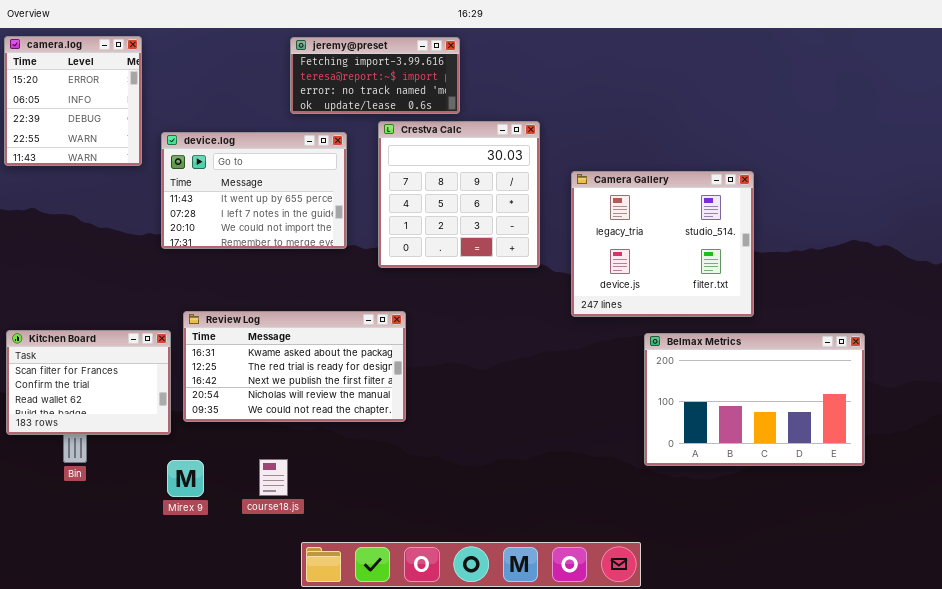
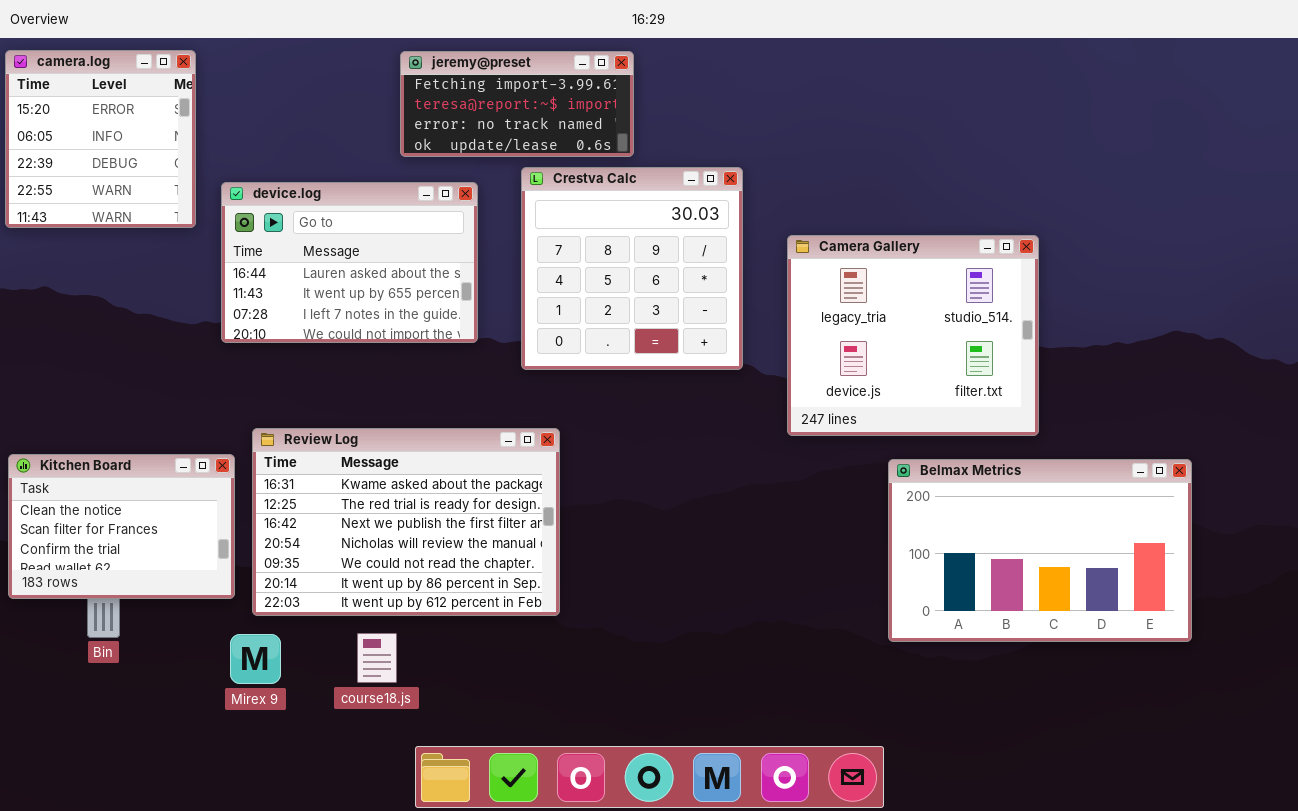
device.log: [161,132,347,249] -> [221,182,478,343], scrolled up 1 row
Review Log: [183,311,406,422] -> [252,428,560,616], resized
Kitchen Board: [6,330,171,435] -> [8,454,235,599], scrolled up 1 row

